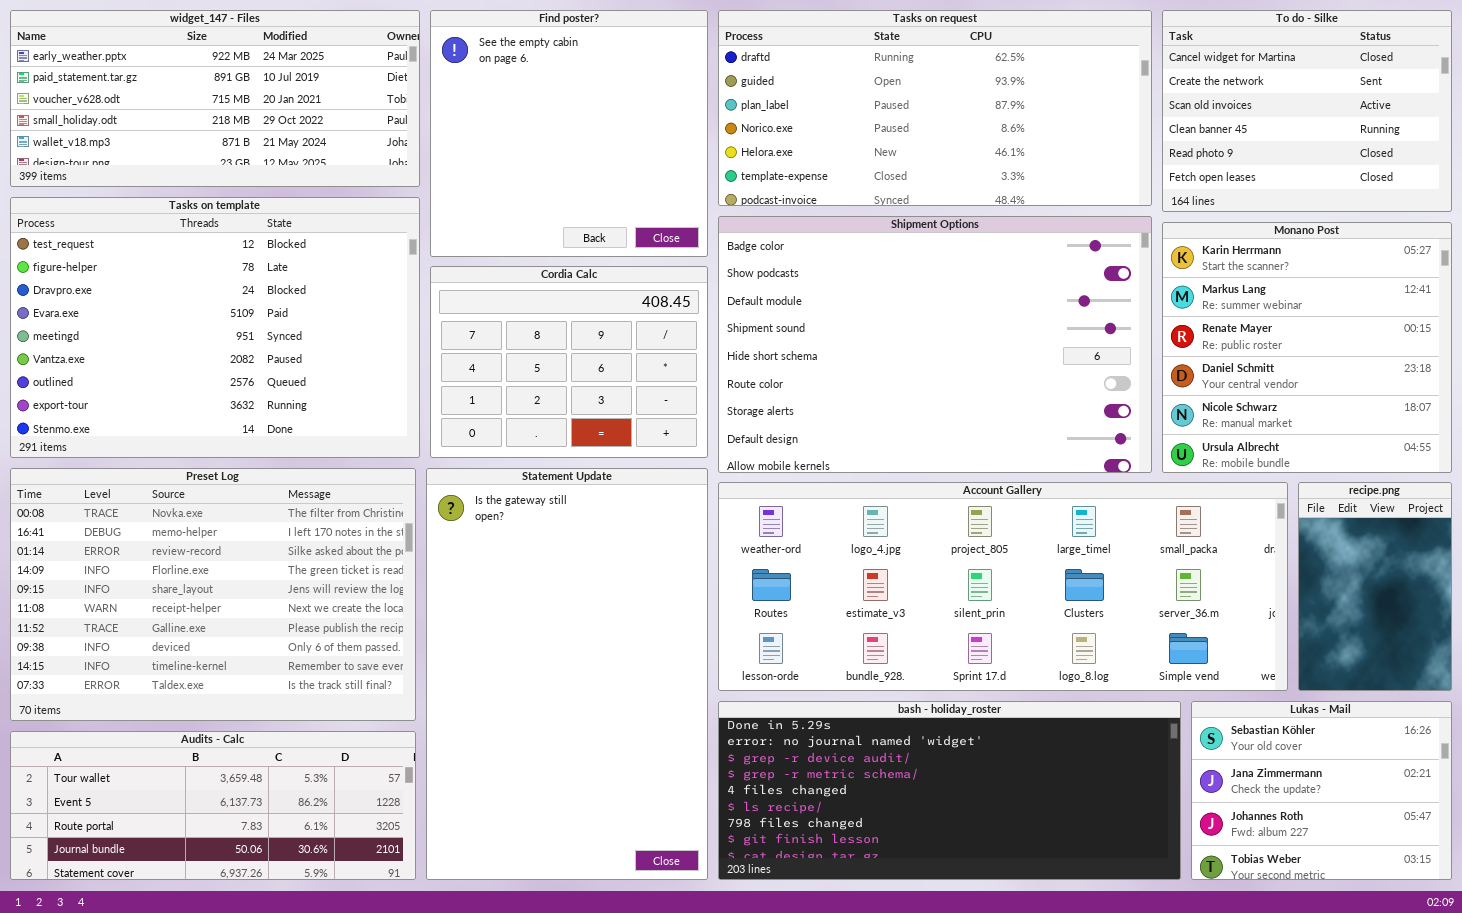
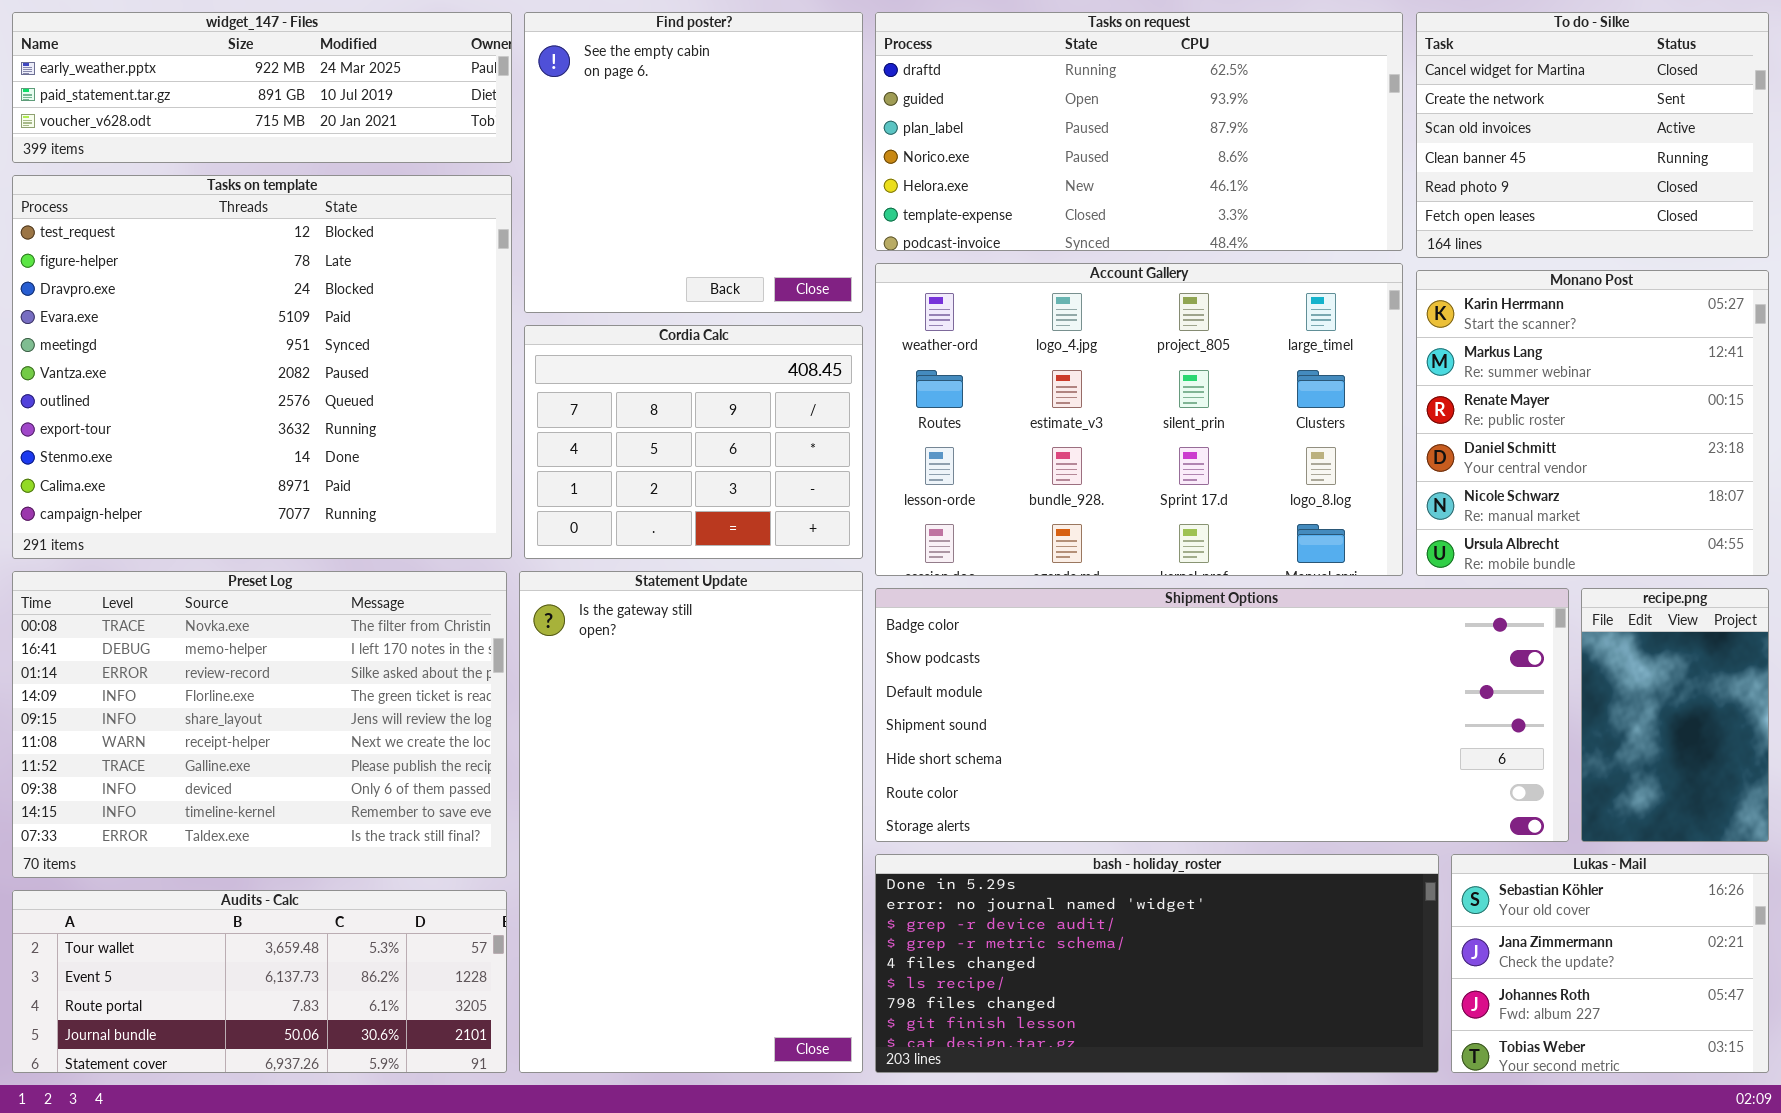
widget_147 - Files: [10,10,420,187] -> [12,12,512,163], resized
Tasks on template: [10,197,420,458] -> [12,175,512,559], resized
Shipment Options: [718,216,1152,473] -> [875,588,1569,842], moved, resized
Account Gallery: [718,482,1288,691] -> [875,263,1403,576], moved, resized

